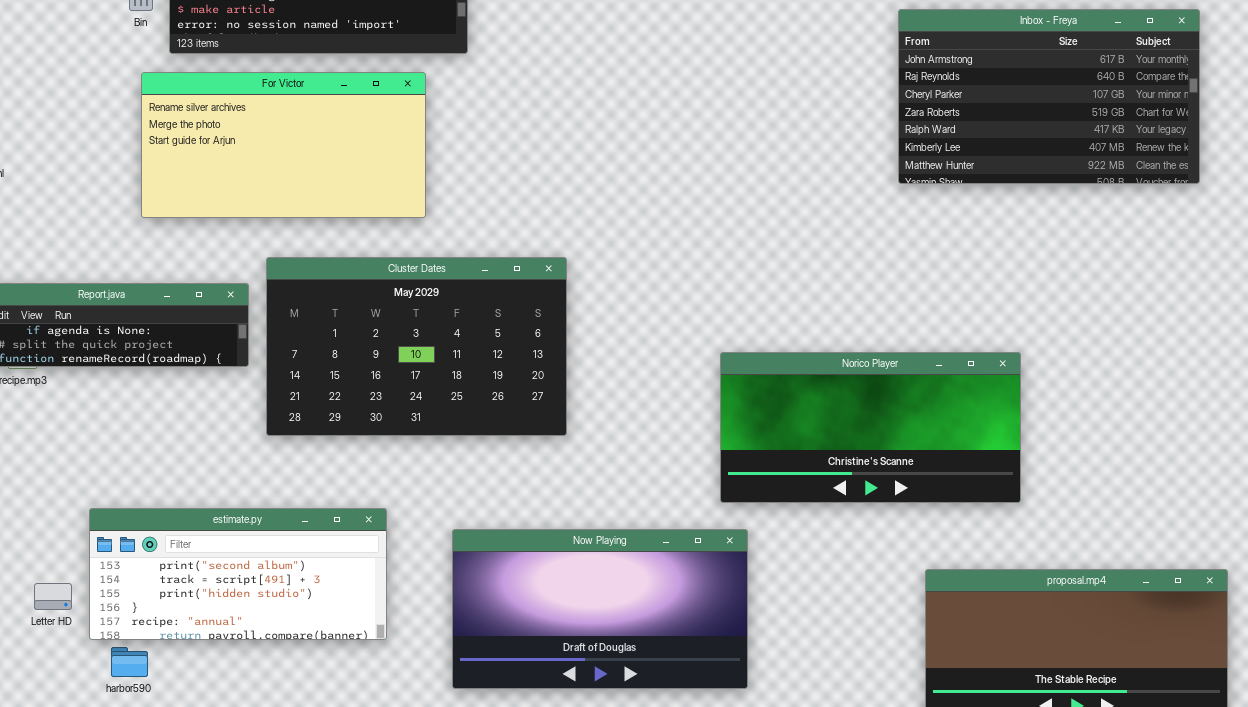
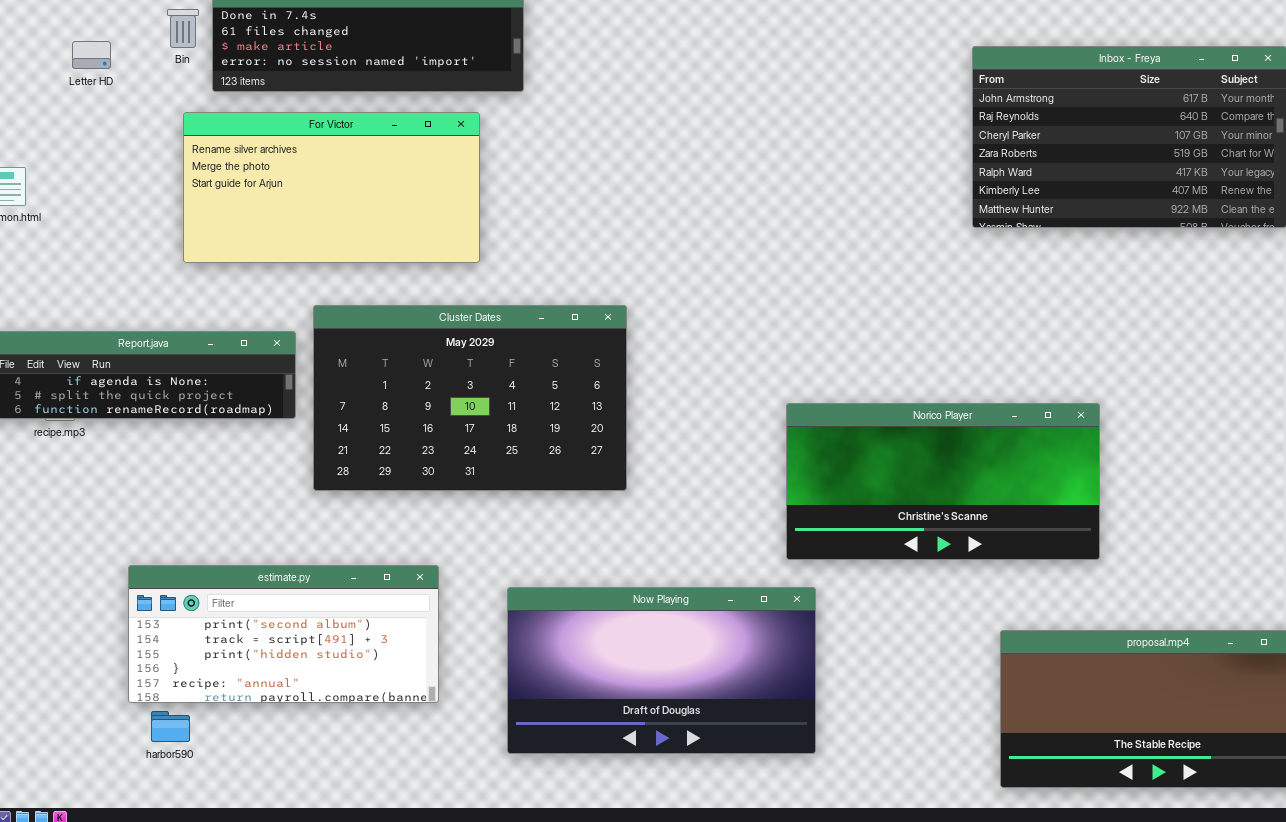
Letter HD: [34,583,72,610] -> [72,41,111,69], moved

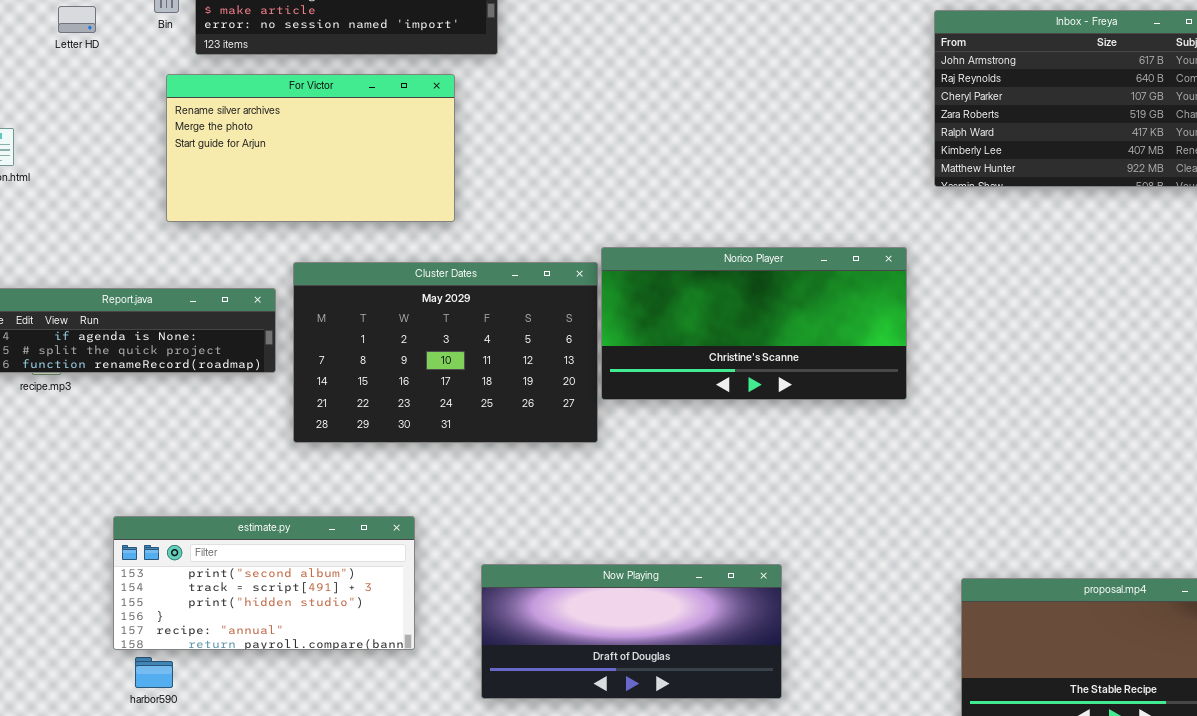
Norico Player: [786,403,1100,560] -> [601,247,907,400], moved
Now Playing: [507,587,816,754] -> [481,564,782,699], resized

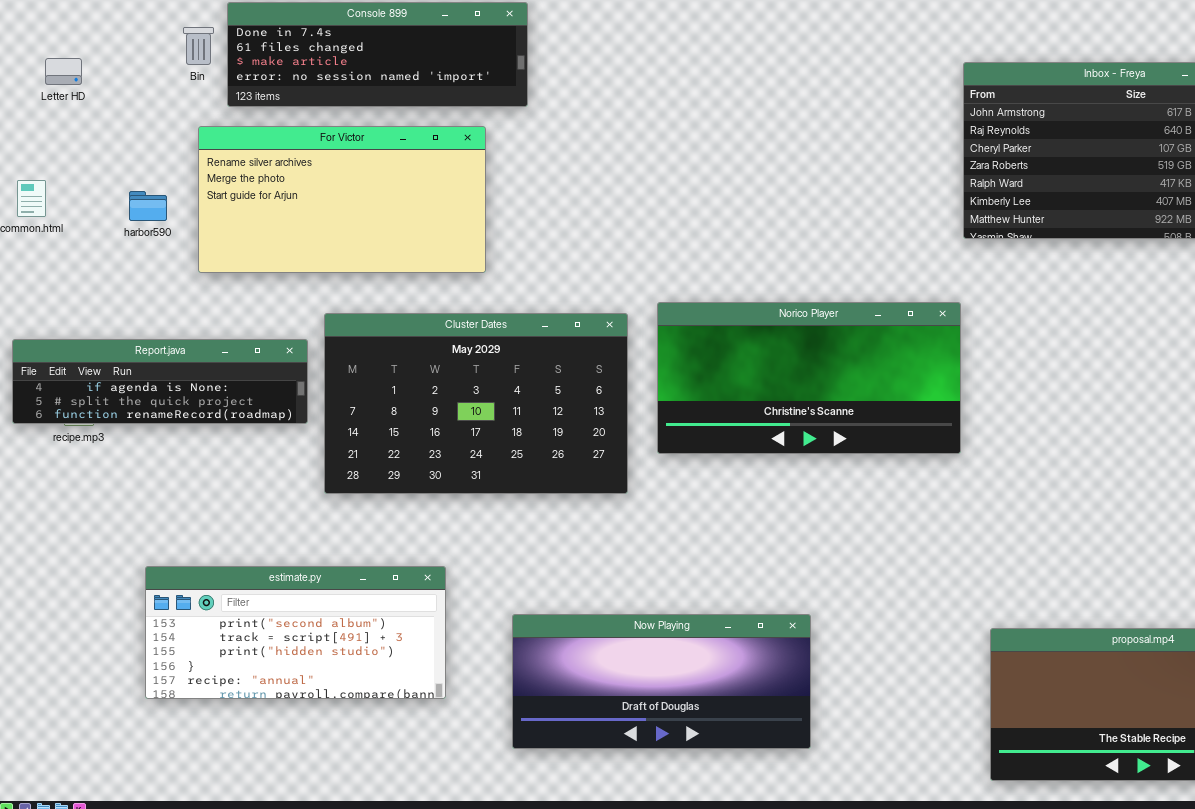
Letter HD: [58,6,96,33] -> [45,58,82,85], moved
Norico Player: [601,247,907,400] -> [657,302,961,454], moved
harbor590: [135,657,173,688] -> [129,191,167,221], moved

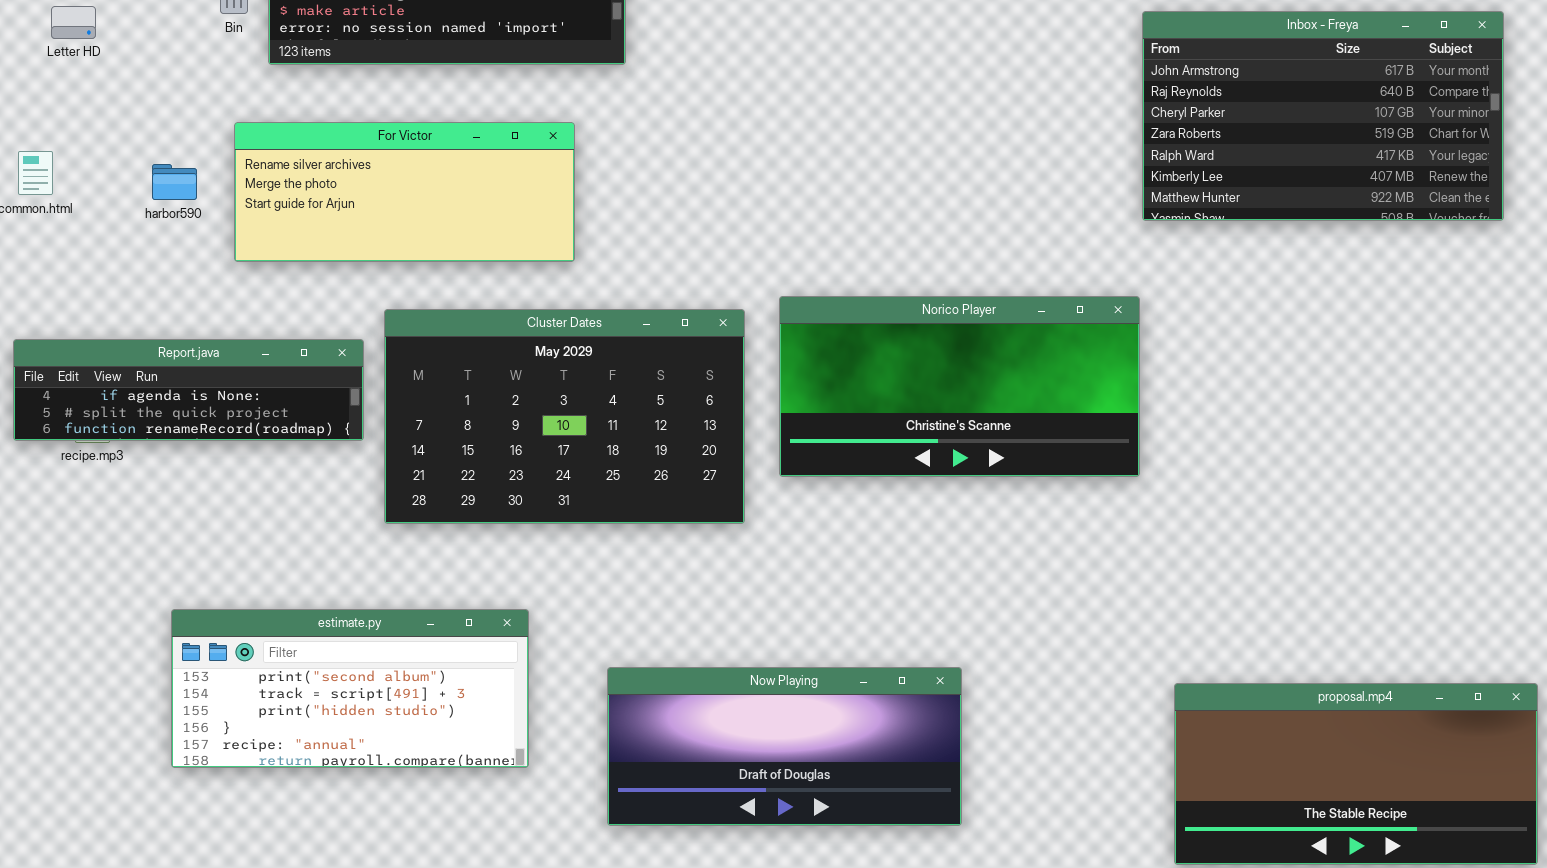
For Victor: [198,126,486,273] -> [234,122,575,262], resized

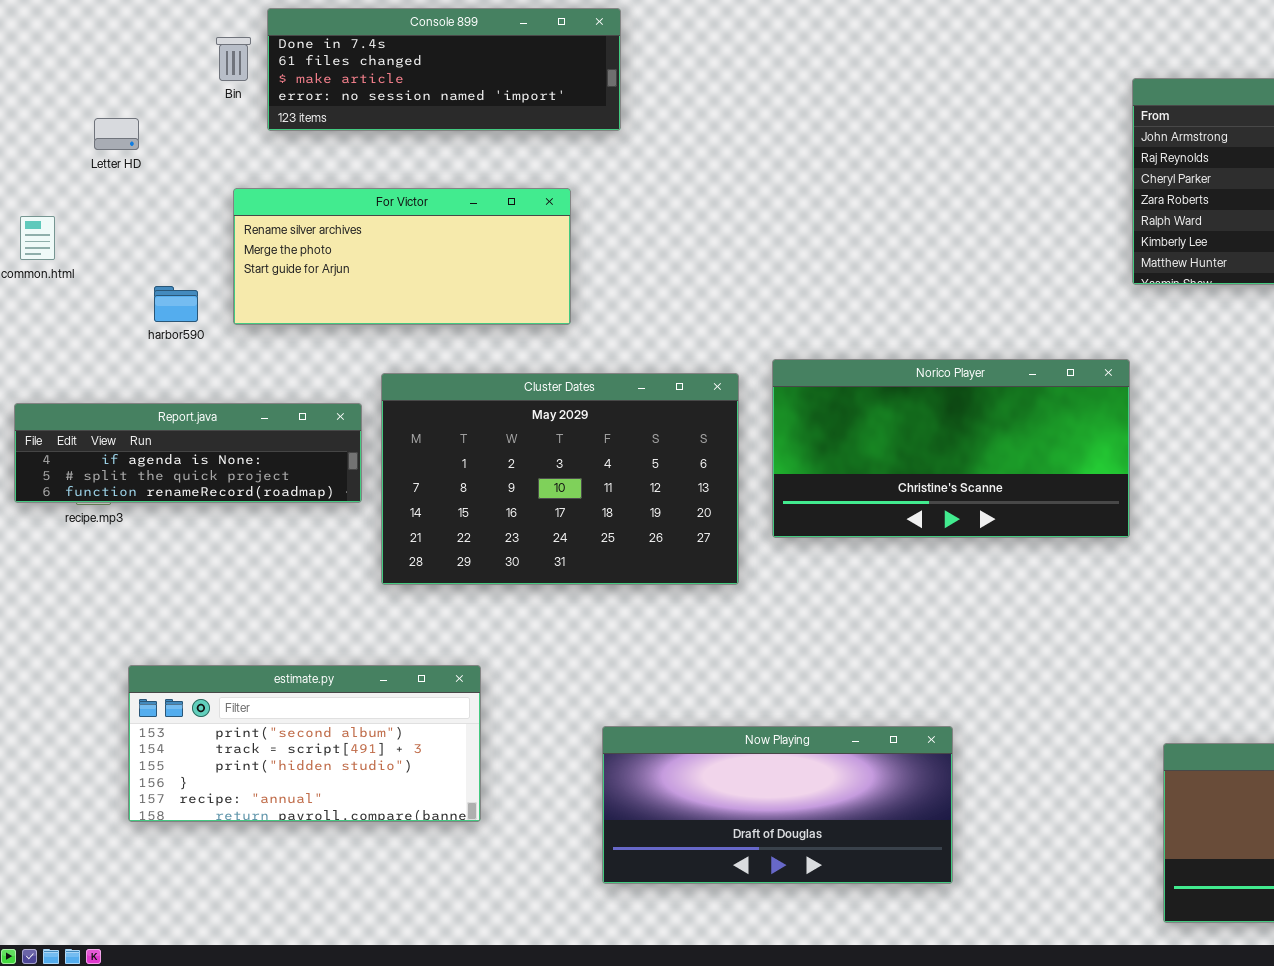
Letter HD: [51,6,96,39] -> [94,118,139,150], moved
harbor590: [152,164,197,200] -> [154,286,198,322], moved
estimate.py: [171,609,529,768] -> [128,665,481,822], moved

